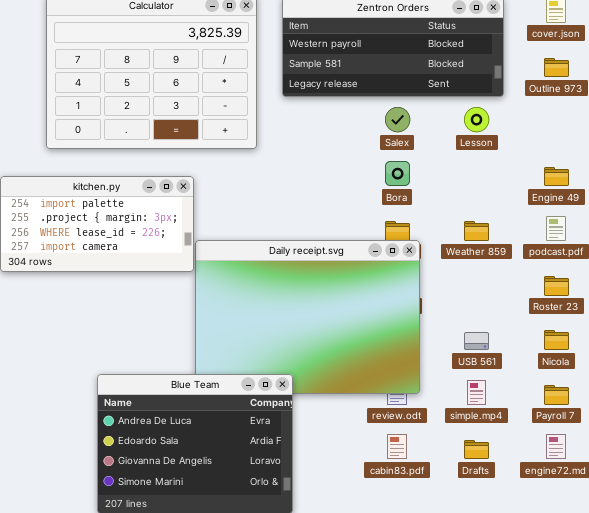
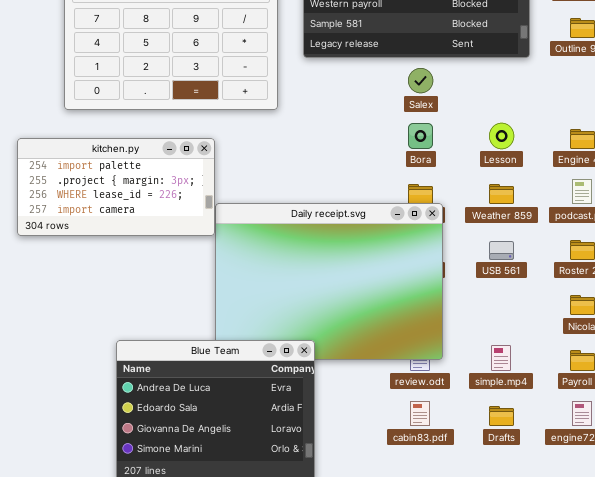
Lesson: [464,107,489,132] -> [489,123,514,149], moved
USB 561: [464,332,489,350] -> [489,241,514,260], moved

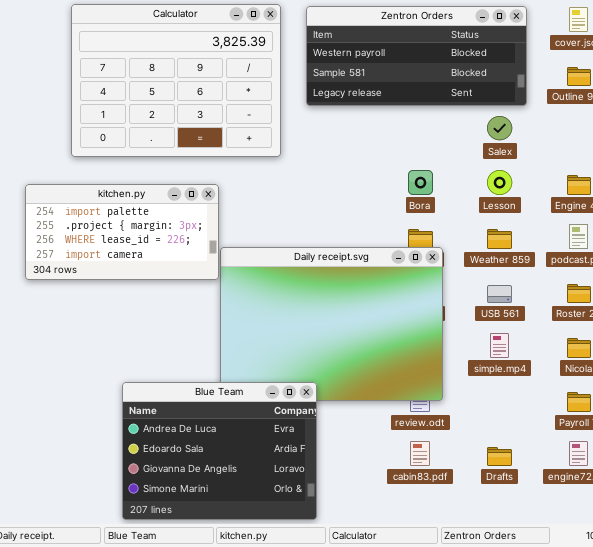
Salex: [408,68,433,93] -> [487,116,512,140], moved
simple.mp4: [491,345,511,371] -> [490,333,509,358], moved

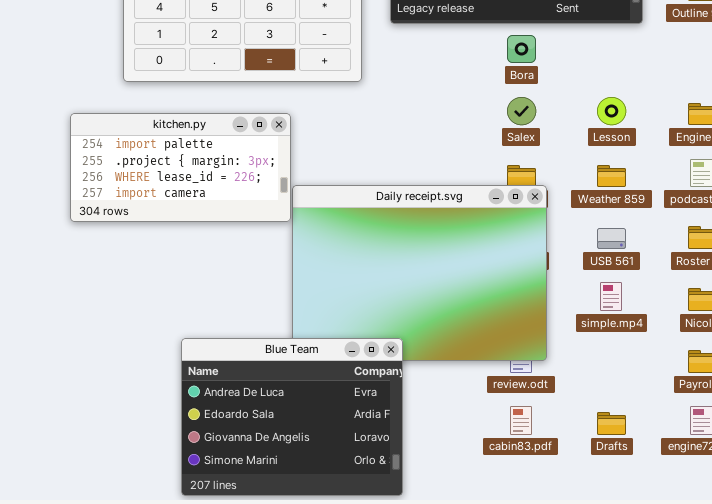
Salex: [487,116,512,140] -> [507,97,536,125], moved
Bora: [408,170,433,195] -> [507,35,536,63], moved

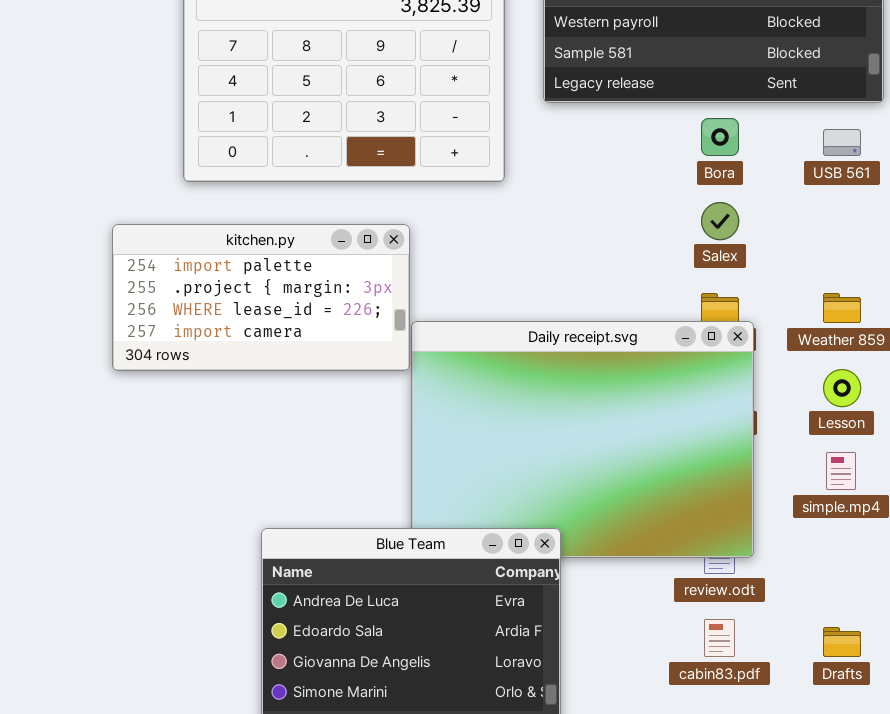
Lesson: [597,97,626,125] -> [823,369,861,407], moved
USB 561: [597,228,626,249] -> [823,129,861,156], moved

